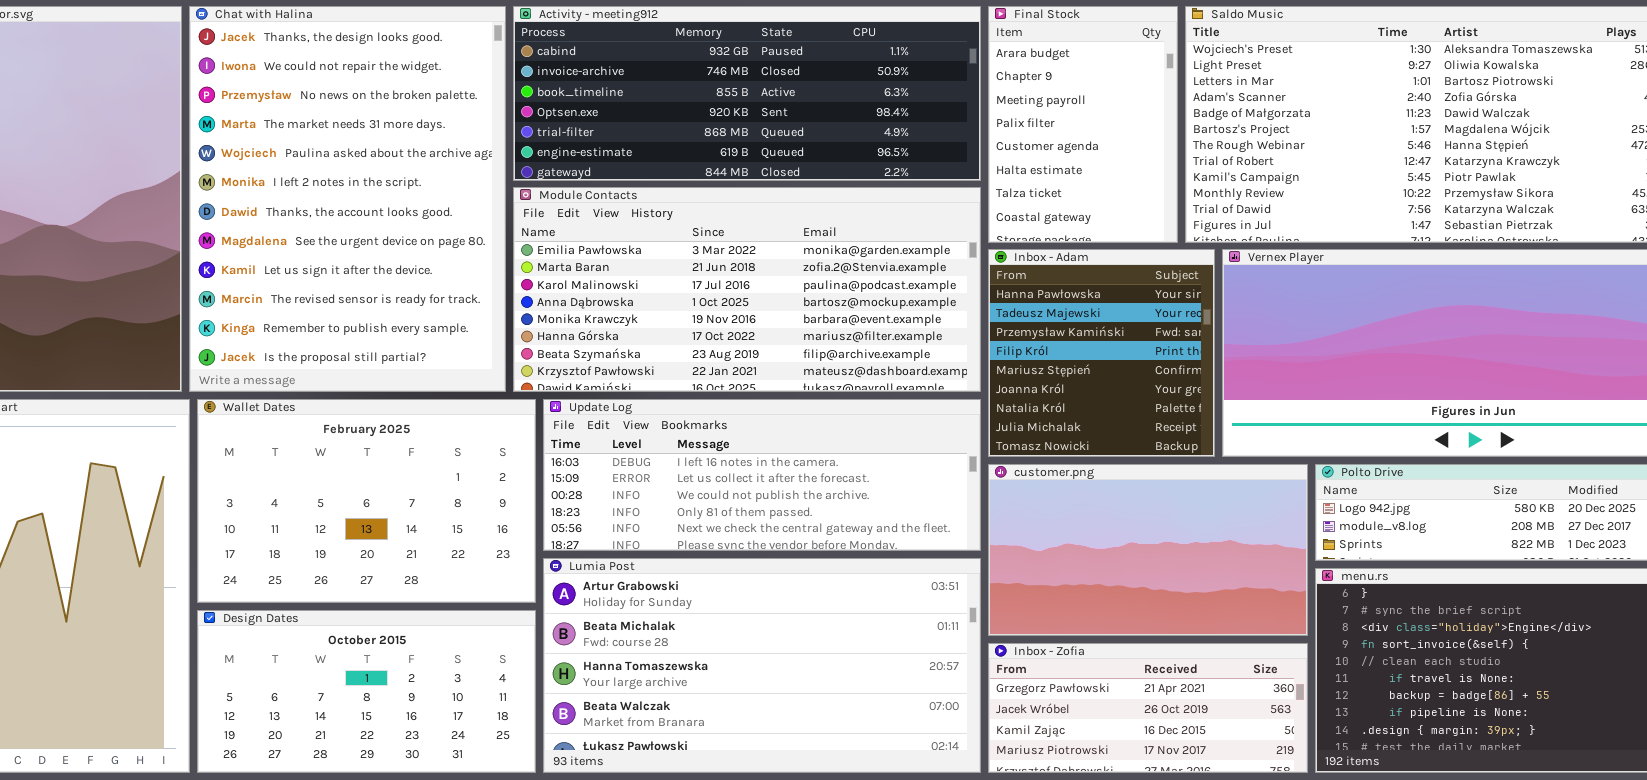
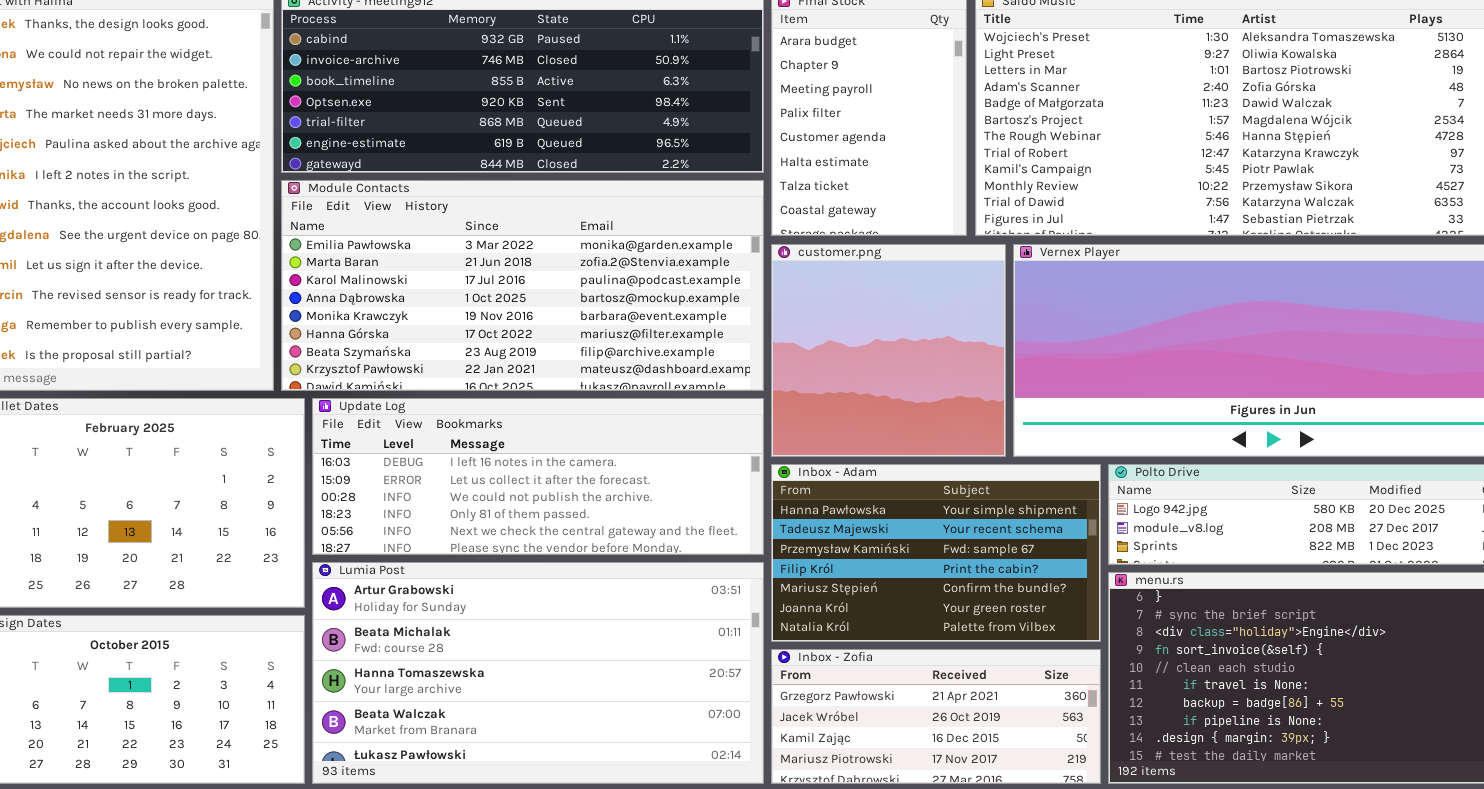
Inbox - Adam: [988,249,1215,457] -> [771,464,1101,642], moved, resized
customer.png: [988,464,1308,636] -> [771,244,1006,457], moved, resized

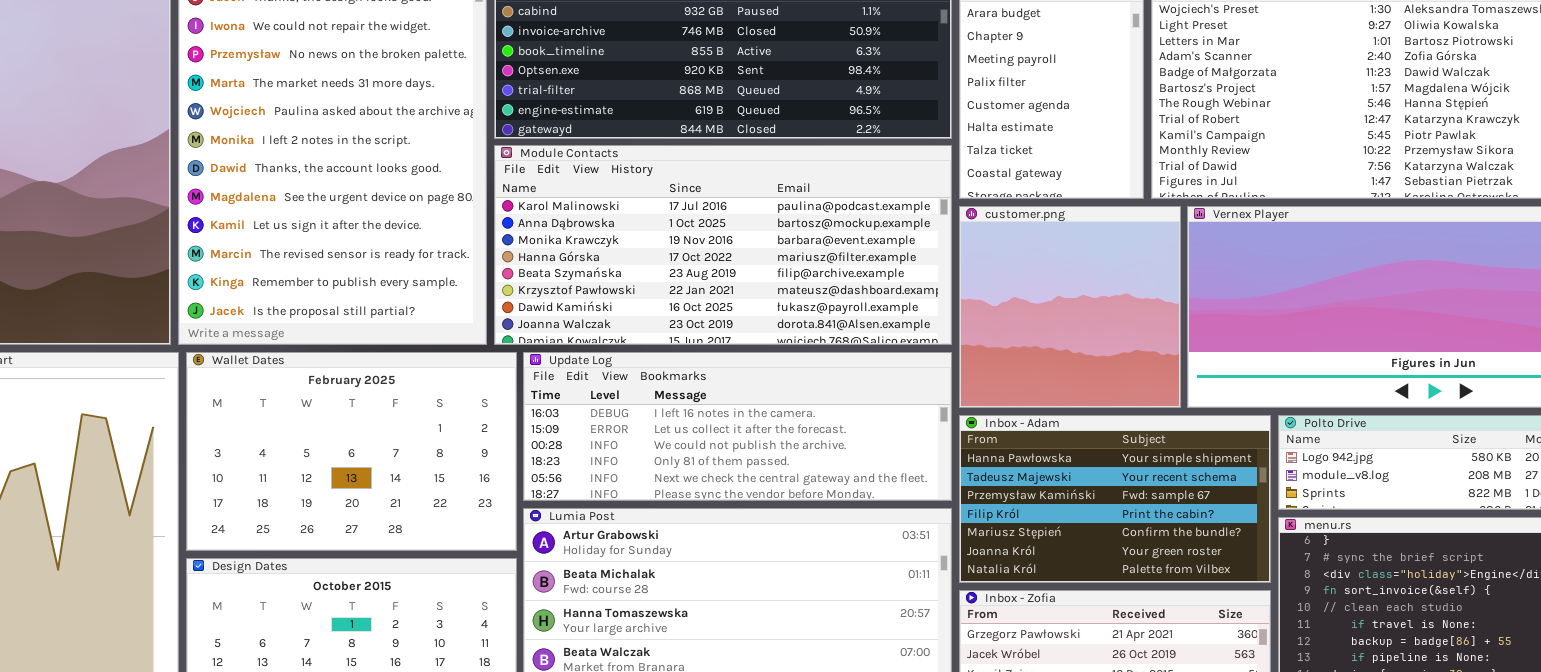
Module Contacts: [281,180,764,391] -> [494,145,952,345], scrolled down 2 rows

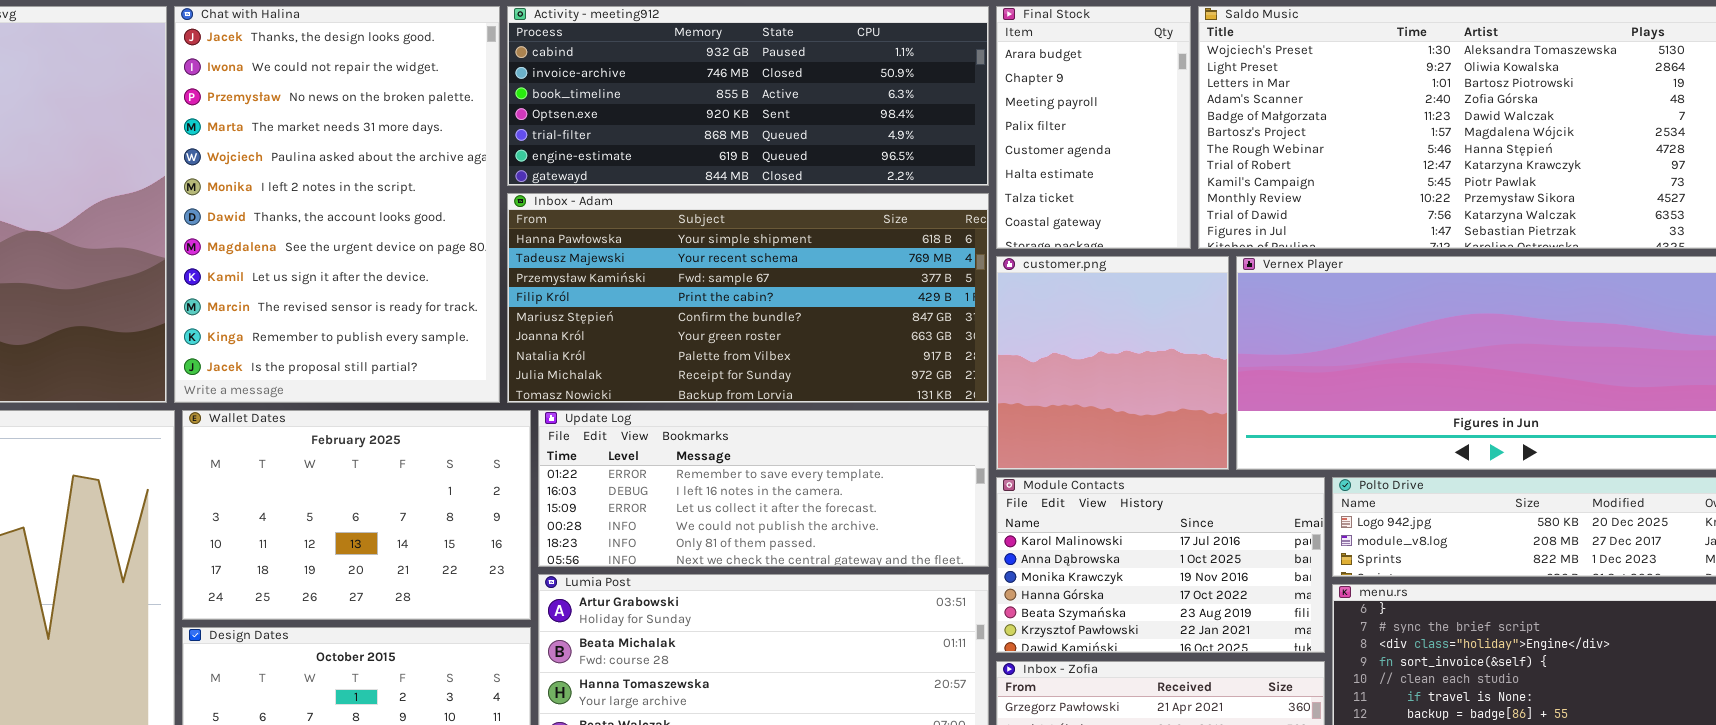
Module Contacts: [494,145,952,345] -> [996,477,1325,653], moved, resized
Update Log: [523,352,952,501] -> [538,410,989,567], scrolled up 1 row
Inbox - Adam: [959,415,1271,583] -> [507,193,989,403], moved, resized

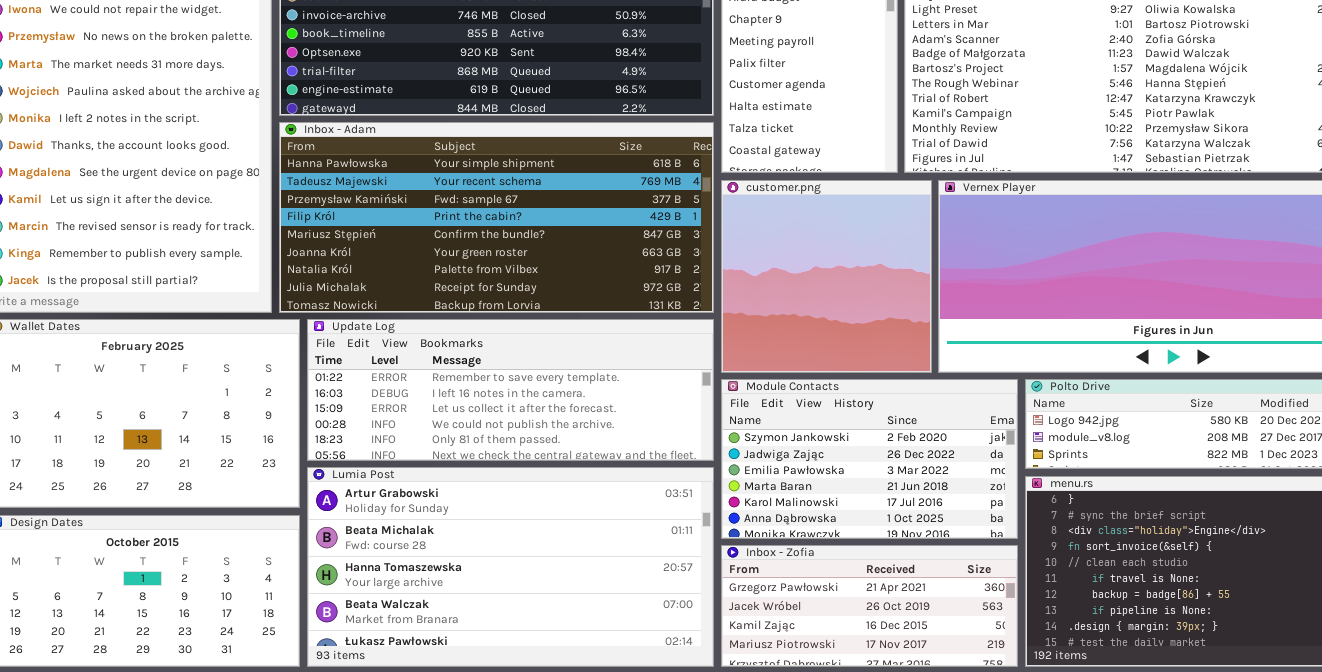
Module Contacts: [996,477,1325,653] -> [721,379,1018,539], scrolled up 4 rows

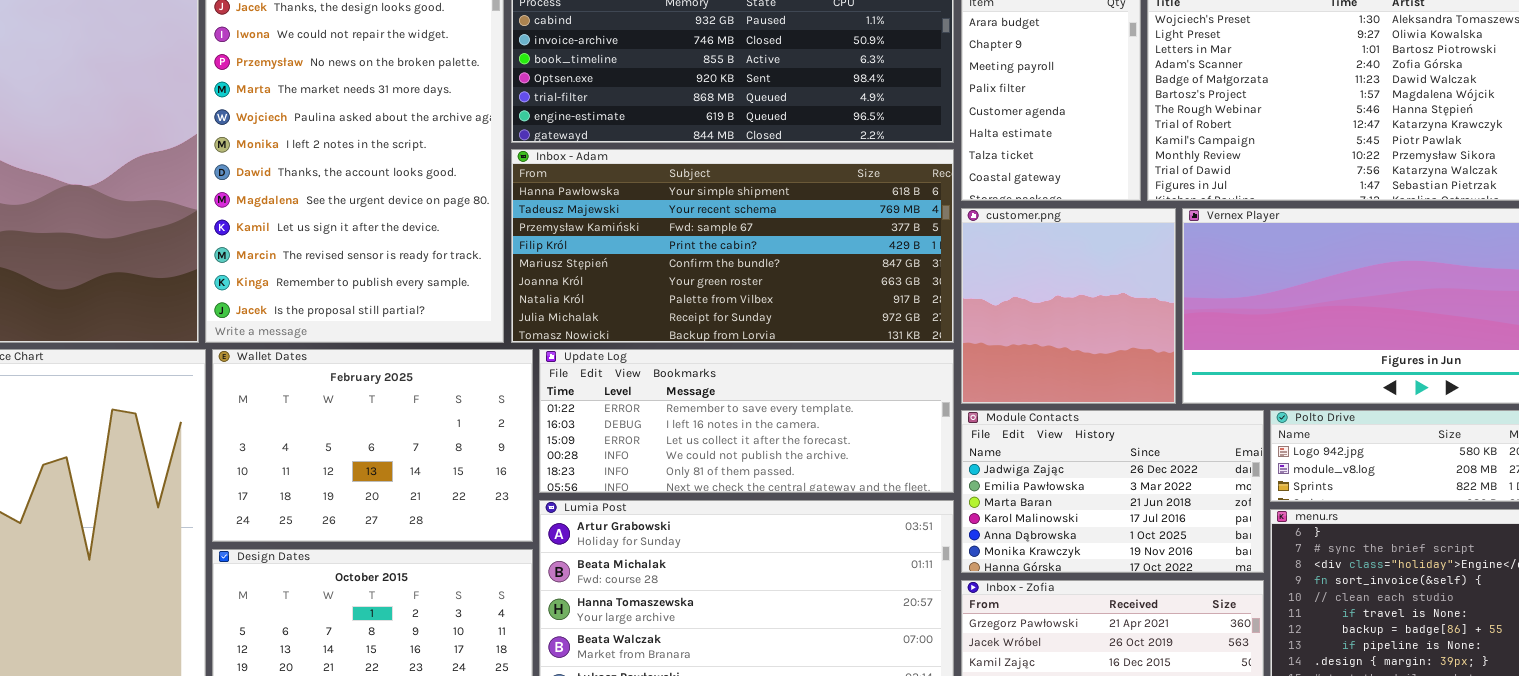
Module Contacts: [721,379,1018,539] -> [961,410,1264,573], scrolled down 1 row

